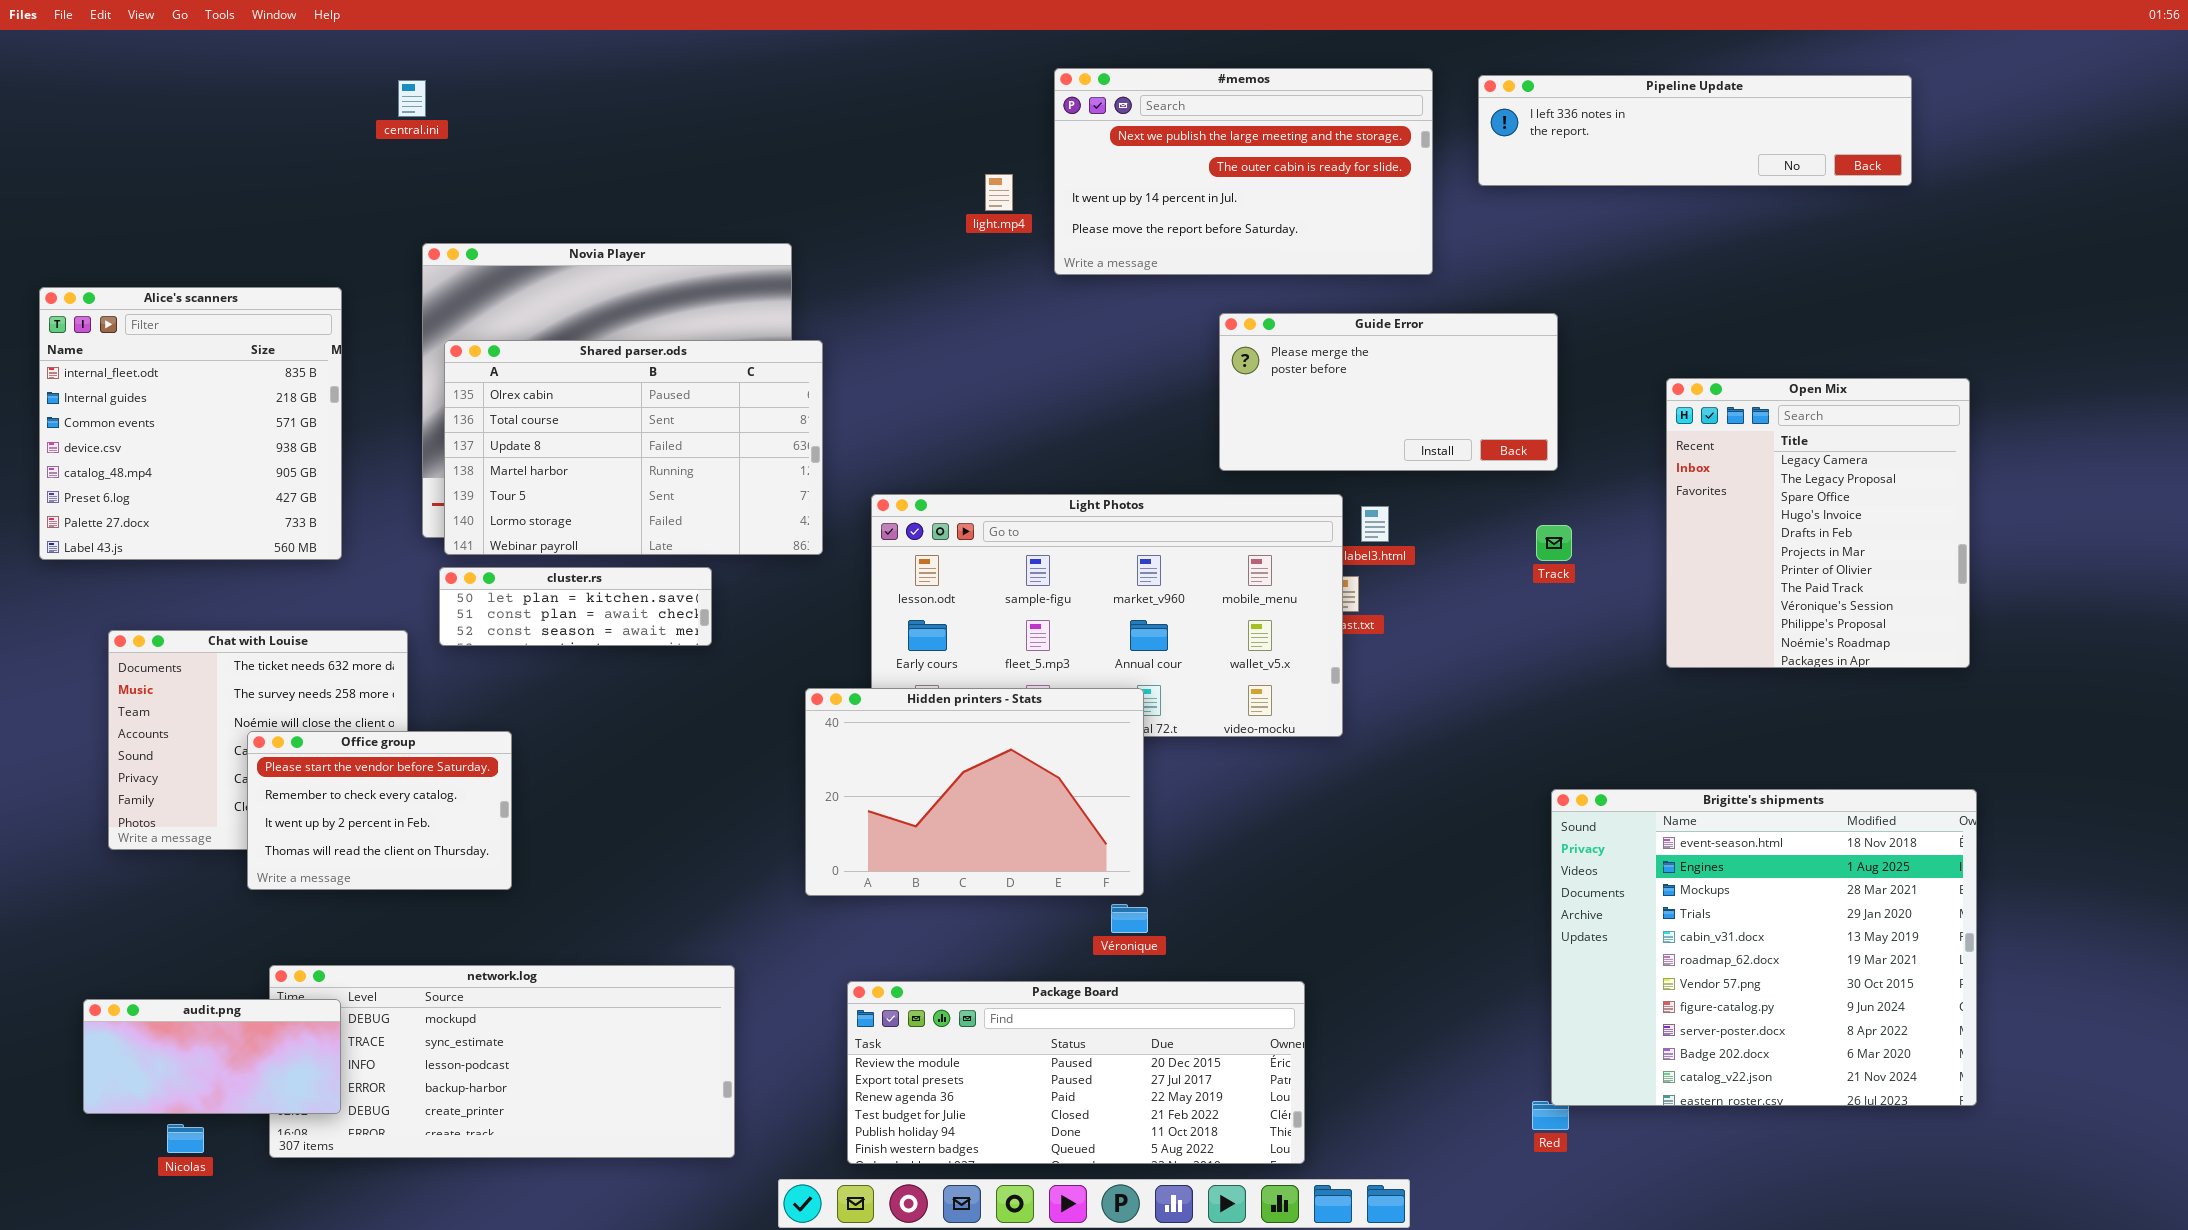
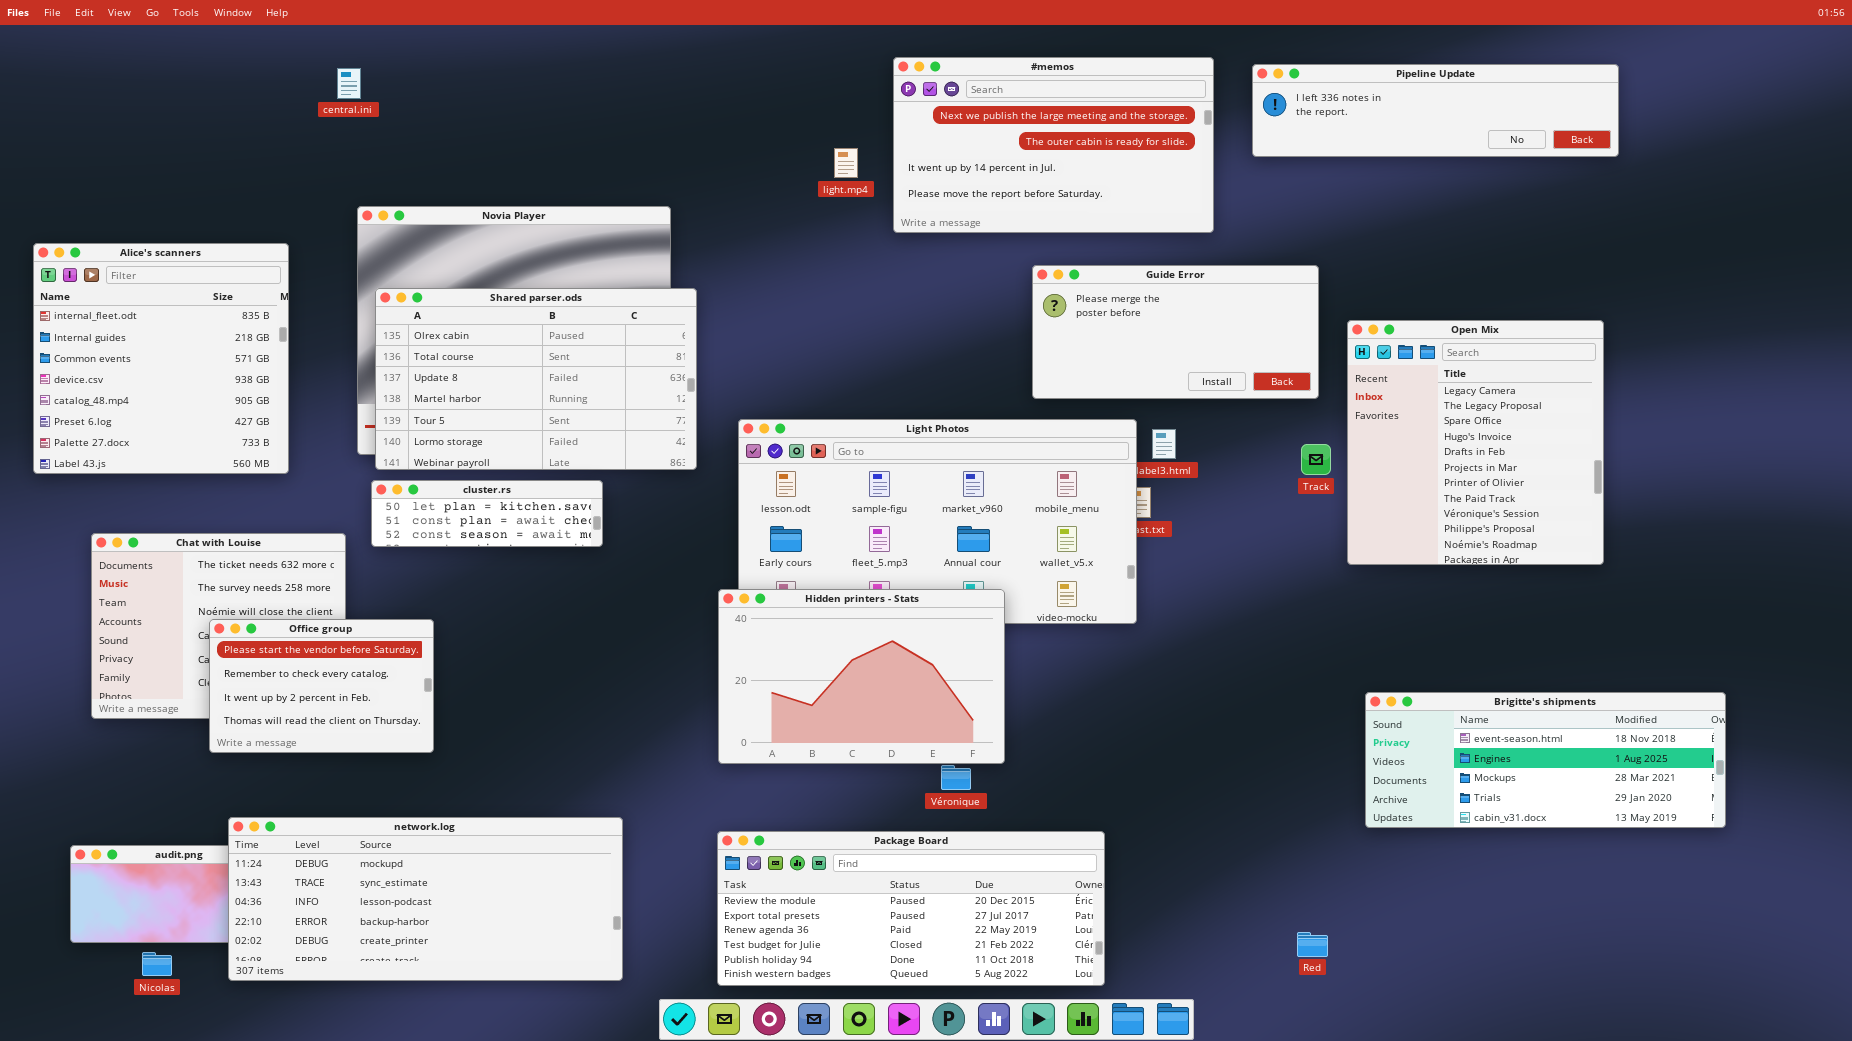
Open Mix: [1666,378,1970,668] -> [1347,320,1604,565], moved
Hidden printers - Stats: [805,688,1144,896] -> [718,589,1005,764], moved
Brigitte's shipments: [1551,789,1977,1106] -> [1365,692,1726,828], moved, resized
network.log: [269,965,735,1158] -> [228,817,623,981], raised

